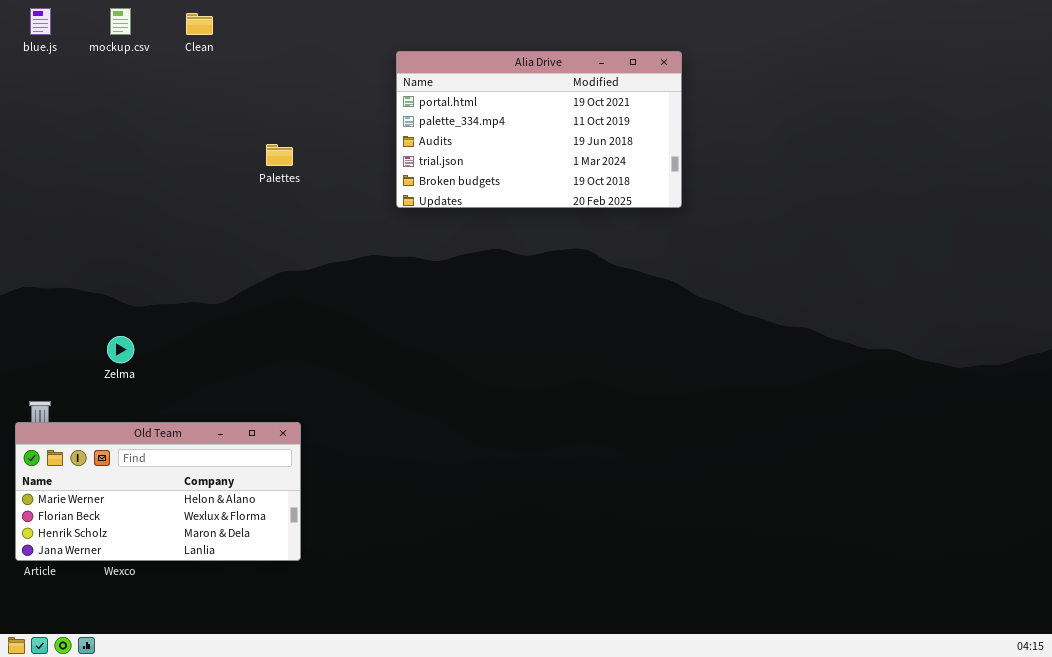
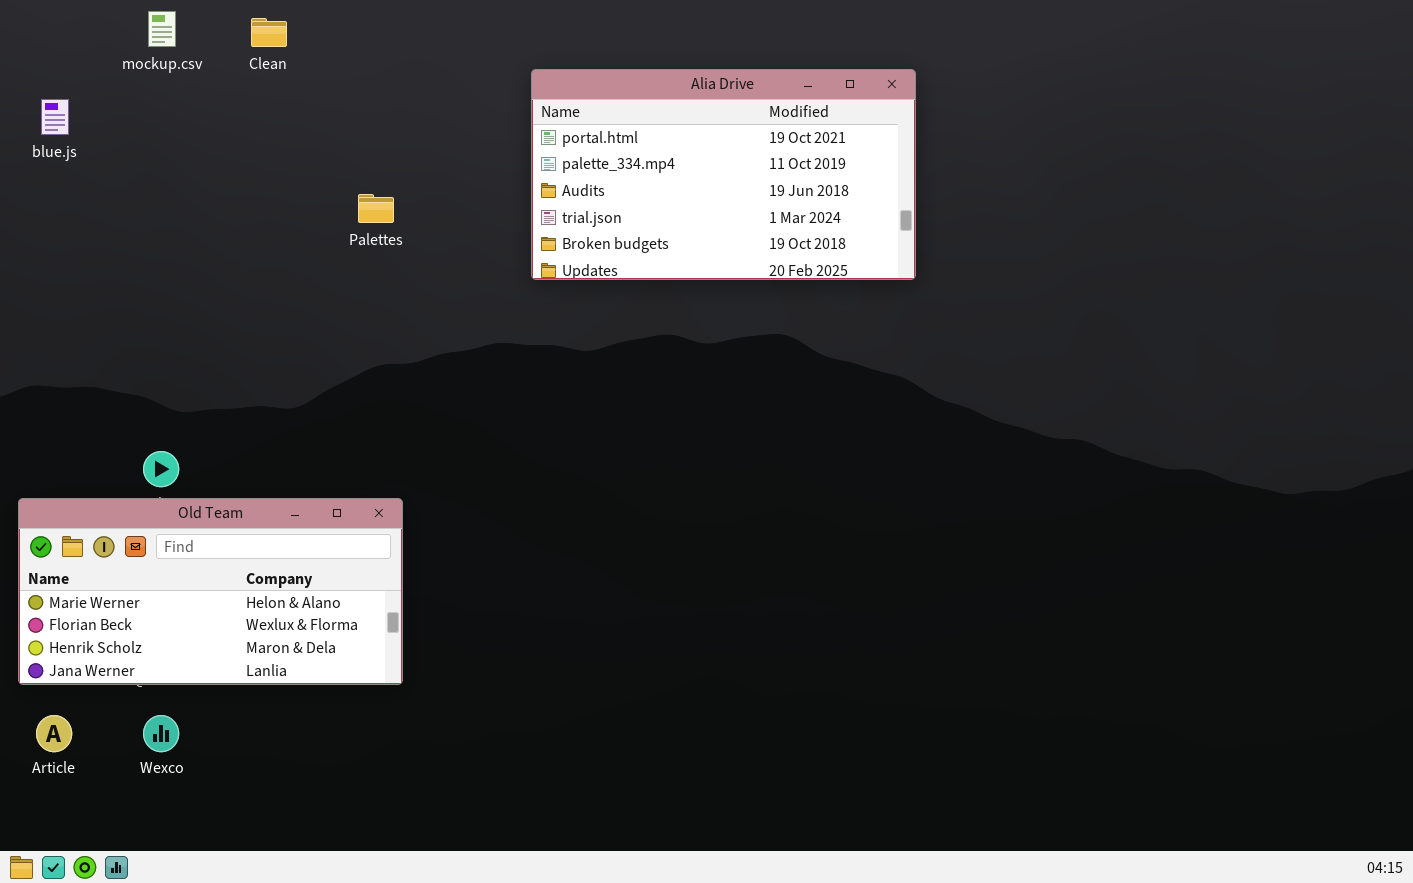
blue.js: [30,8,51,35] -> [41,99,69,135], moved
Old Team: [15,422,301,561] -> [18,498,403,685], moved

